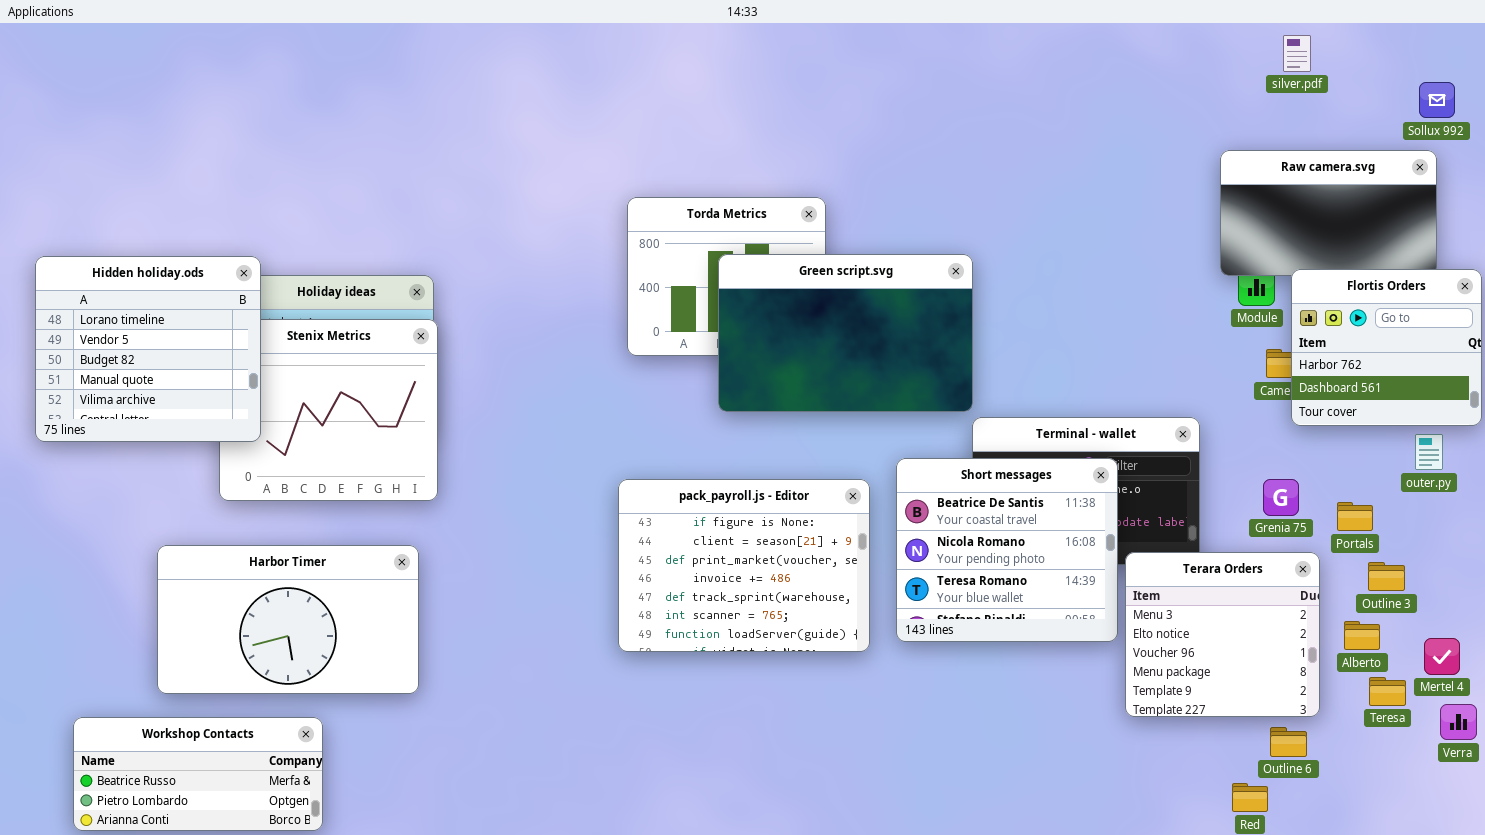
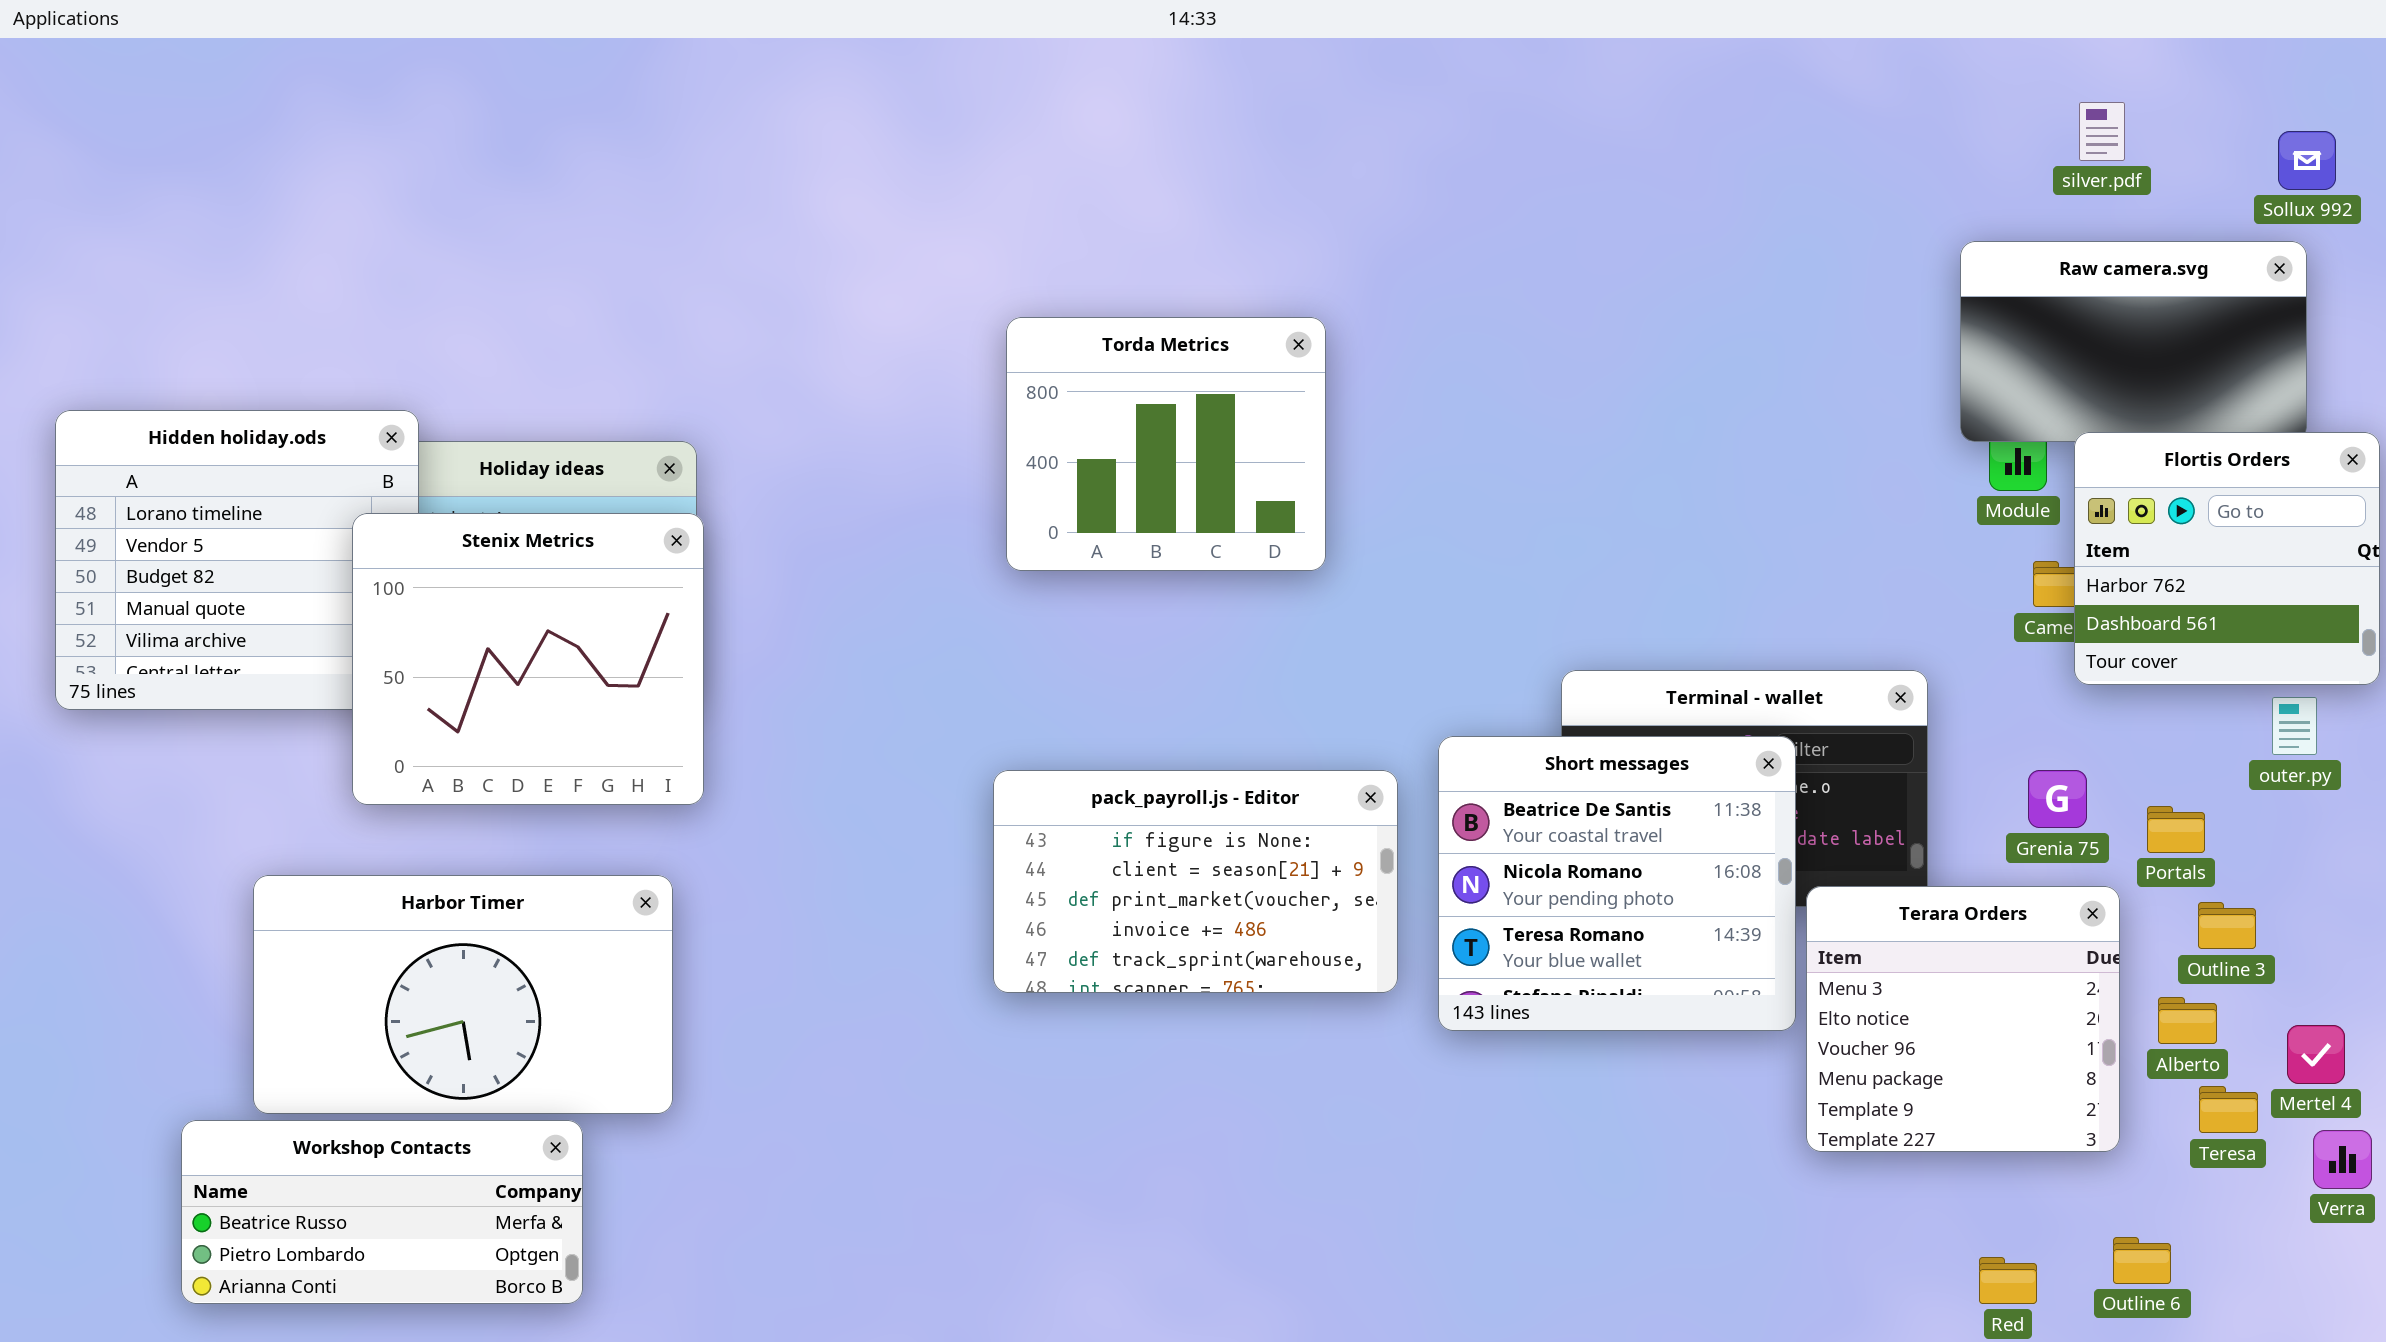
silver.pdf: [1283,35,1311,72] -> [2079,102,2125,161], moved
Green script.svg: [718,254,973,412] -> none, closed
Stenix Metrics: [219,319,438,501] -> [352,513,704,805], raised
pack_payroll.js - Editor: [618,479,870,652] -> [993,770,1398,993], resized
Workshop Contacts: [73,717,323,831] -> [181,1120,583,1304], moved
Outline 6: [1270,727,1307,757] -> [2113,1237,2171,1284], moved

